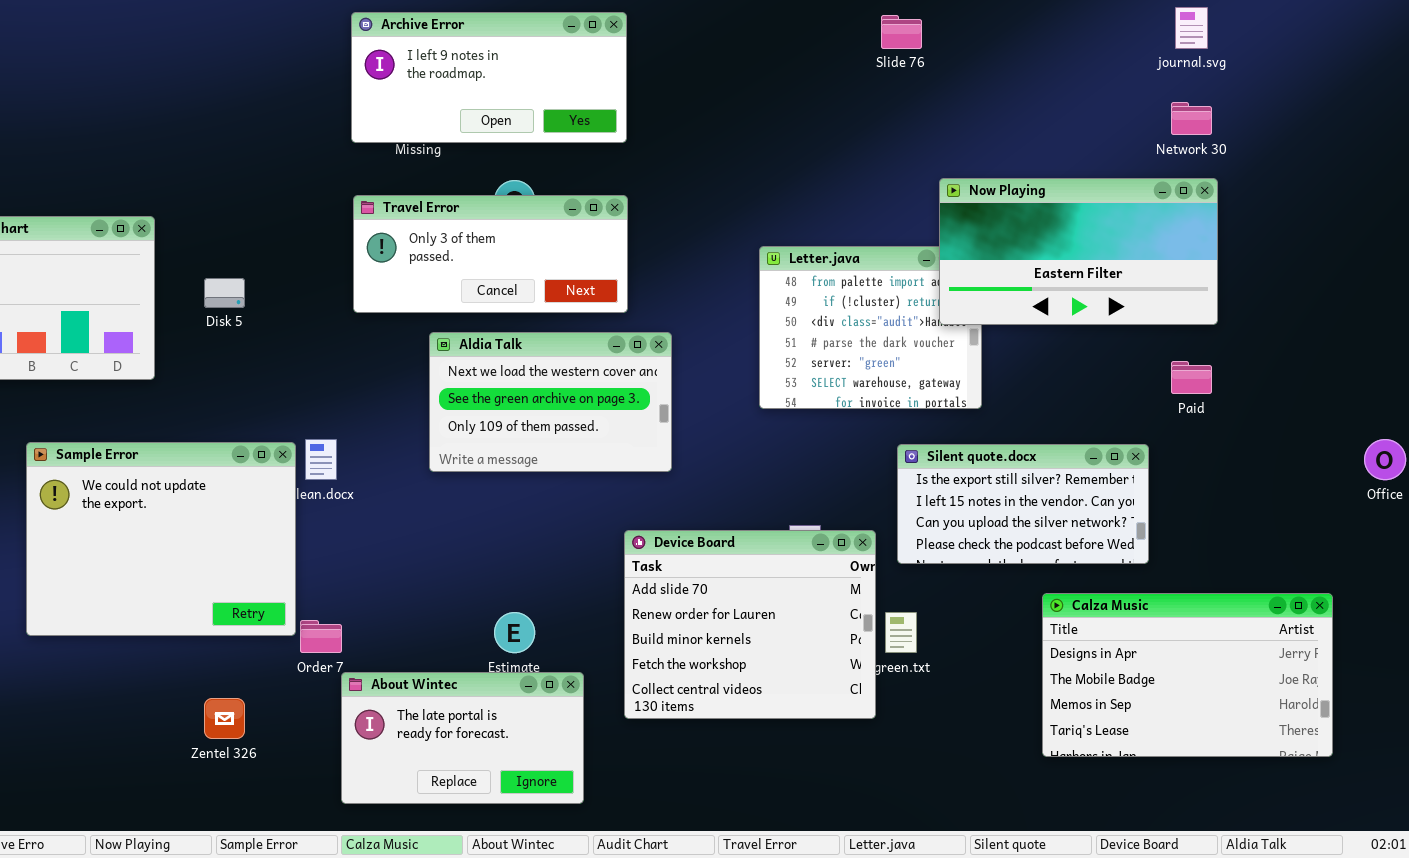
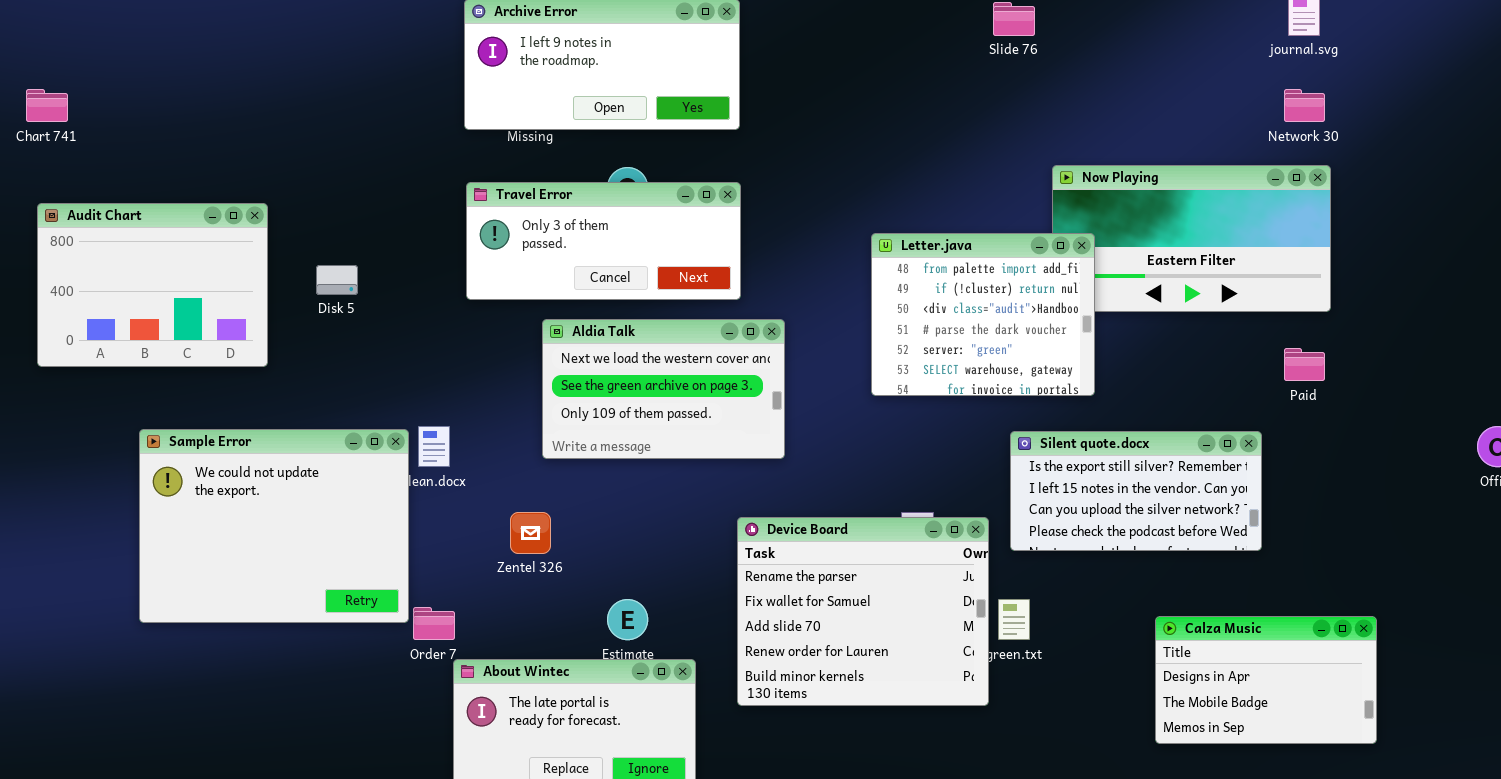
Letter.java: [759,246,982,409] -> [871,233,1095,396], raised
Device Board: [624,530,876,719] -> [737,517,989,706], scrolled up 2 rows
Calza Music: [1042,593,1333,757] -> [1155,616,1377,744], resized
Zentel 326: [204,698,245,739] -> [510,512,551,554], moved

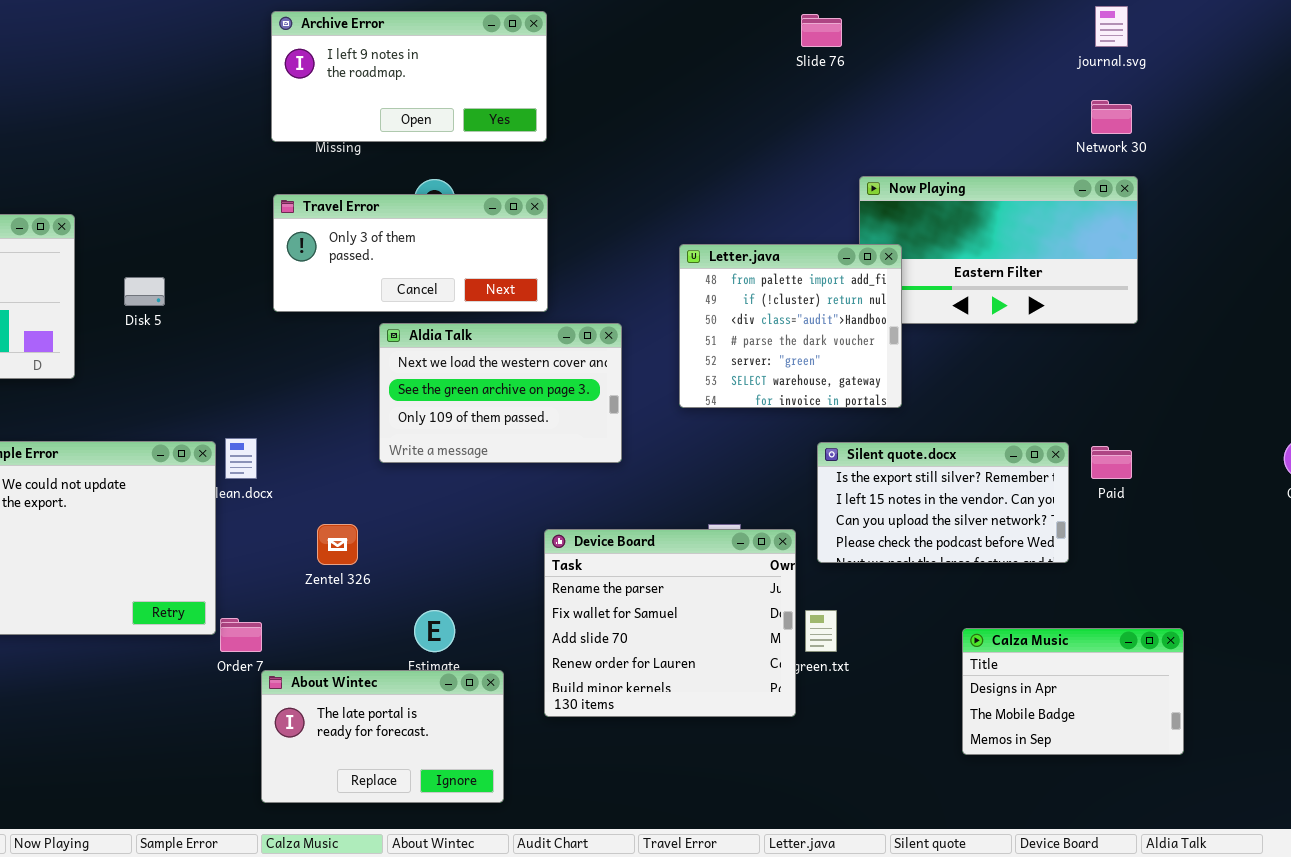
Aldia Talk: [542,319,785,459] -> [379,323,622,463], moved
Paid: [1284,348,1325,381] -> [1091,446,1132,479], moved

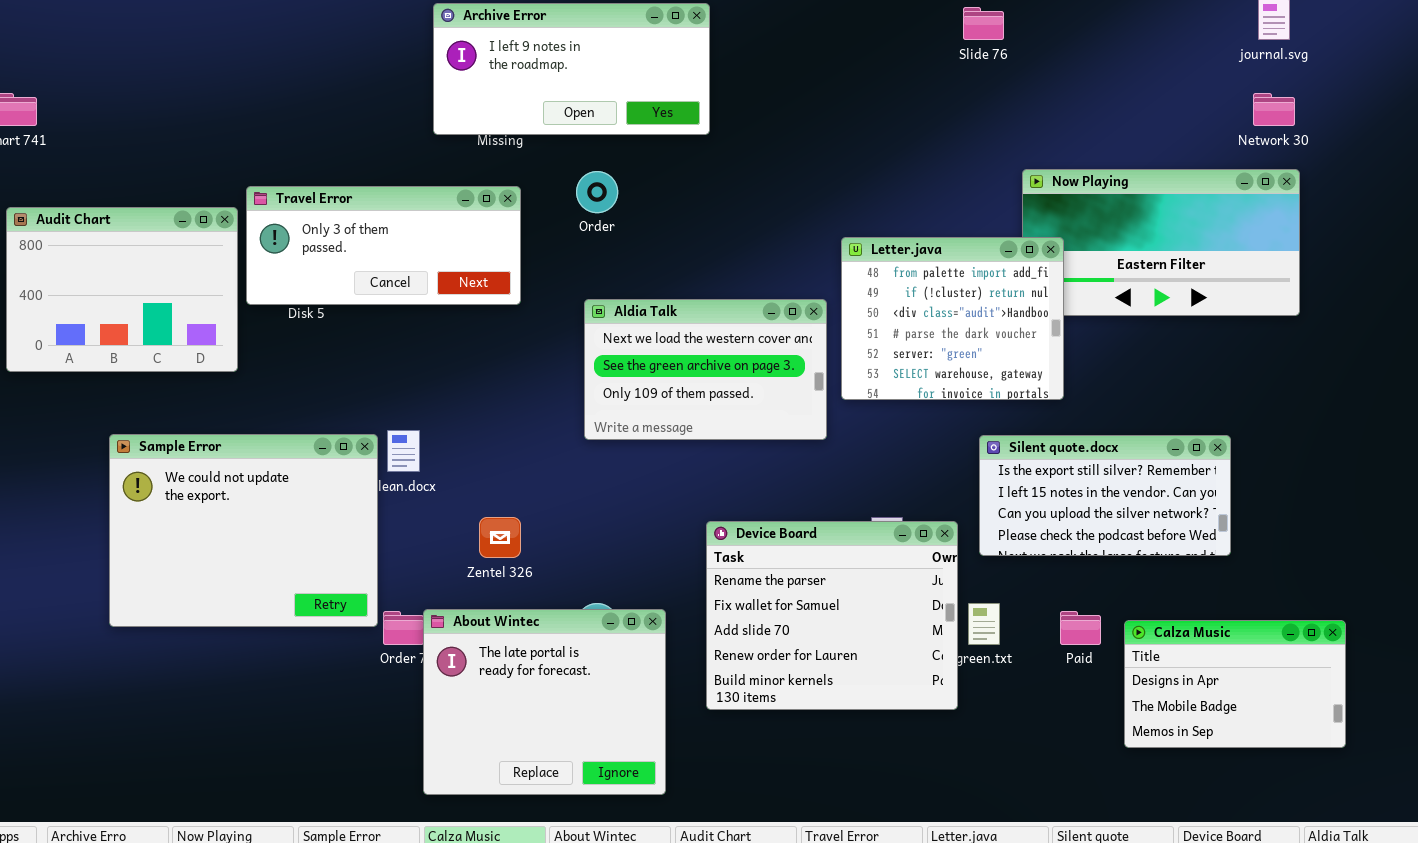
Travel Error: [273,194,548,312] -> [246,186,521,305], moved
Aldia Talk: [379,323,622,463] -> [584,299,827,440], moved
Paid: [1091,446,1132,479] -> [1060,611,1101,645], moved
About Wintec: [261,670,504,803] -> [423,609,666,795], resized

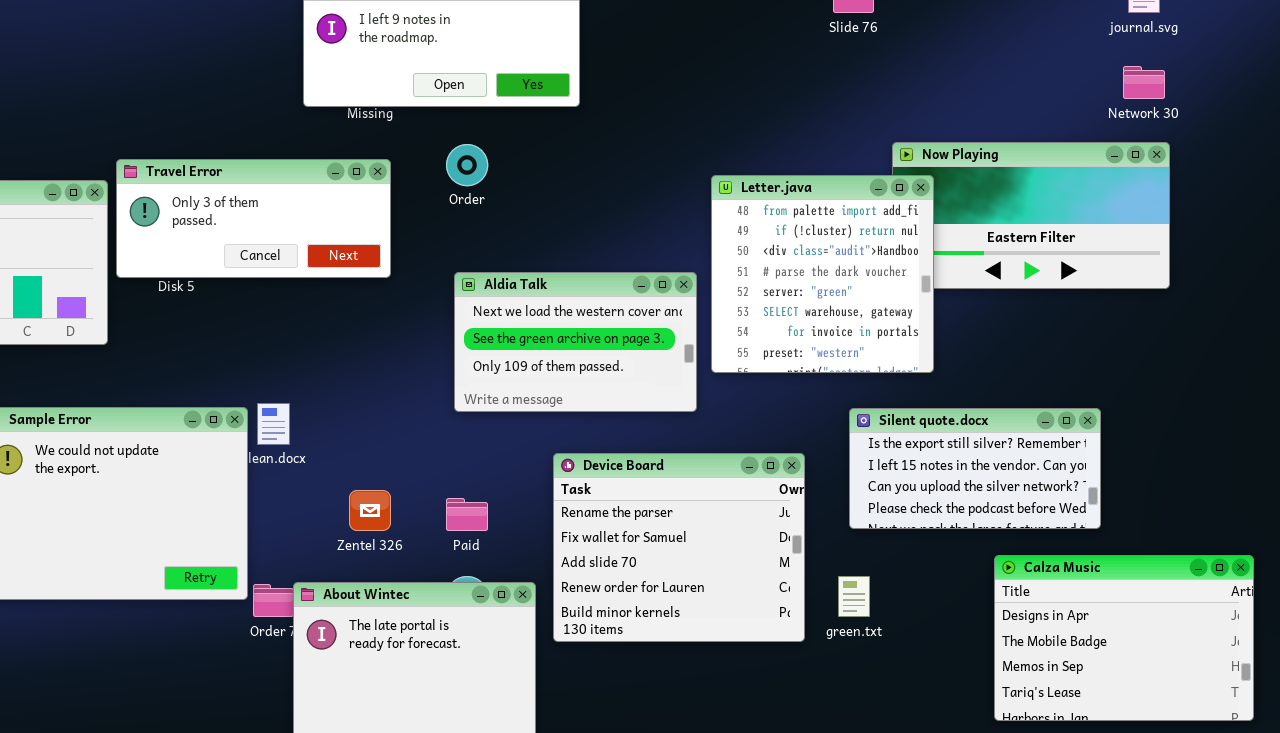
Letter.java: [841,237,1064,400] -> [711,175,934,373], resized
Device Board: [706,521,958,710] -> [553,453,805,642], moved
Paid: [1060,611,1101,645] -> [446,498,488,531], moved
Calza Music: [1124,620,1346,748] -> [994,555,1254,721], resized

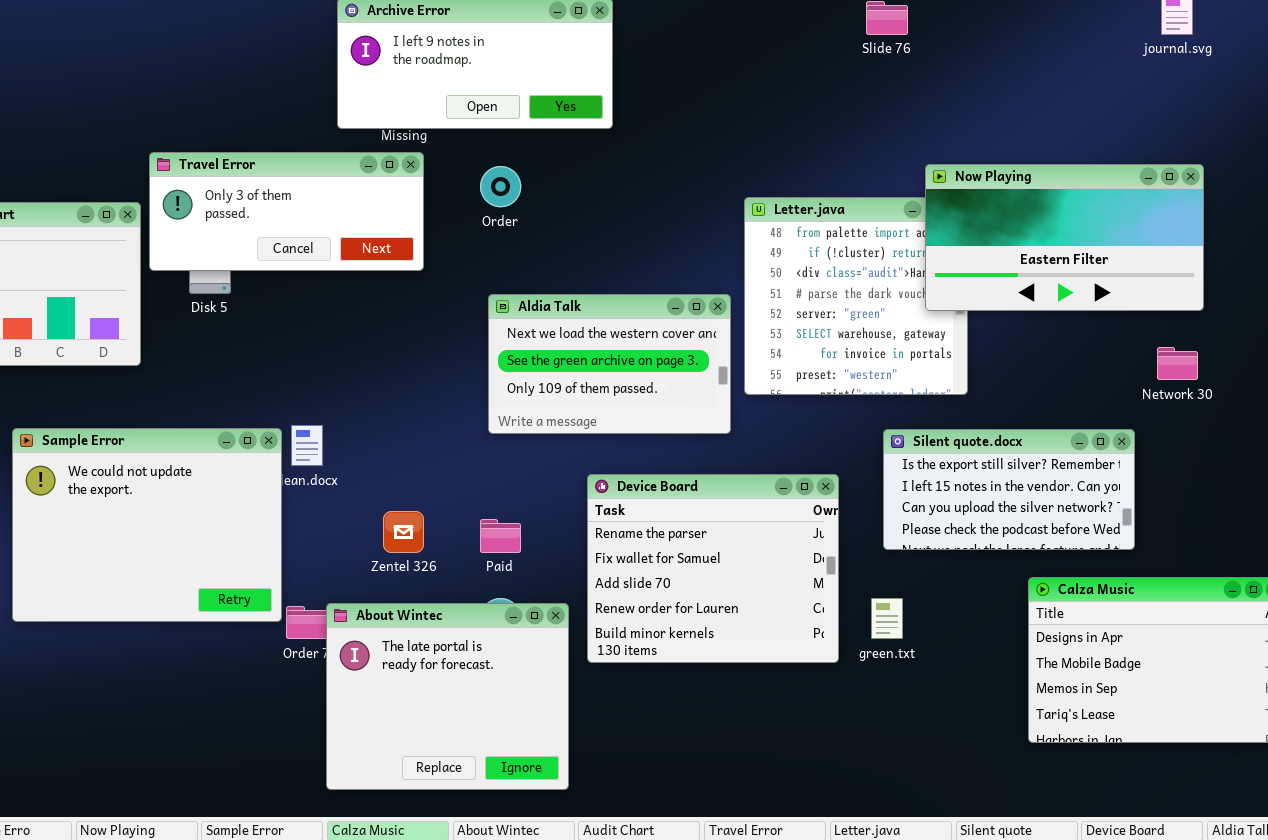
Network 30: [1123,66,1165,99] -> [1157,347,1198,380], moved
Now Playing: [892,142,1170,289] -> [925,164,1204,311], raised
Travel Error: [116,159,391,278] -> [149,152,424,271], moved

